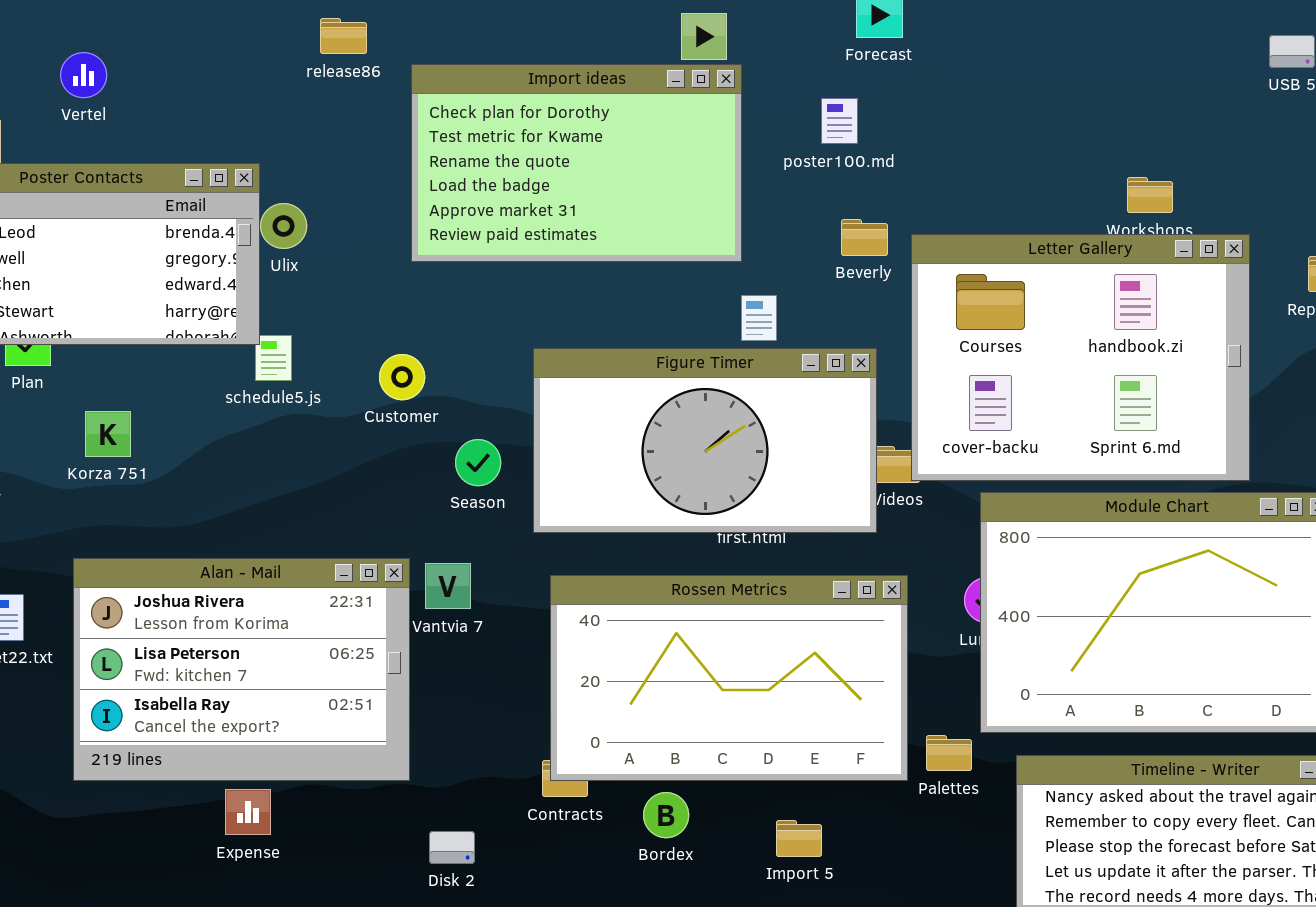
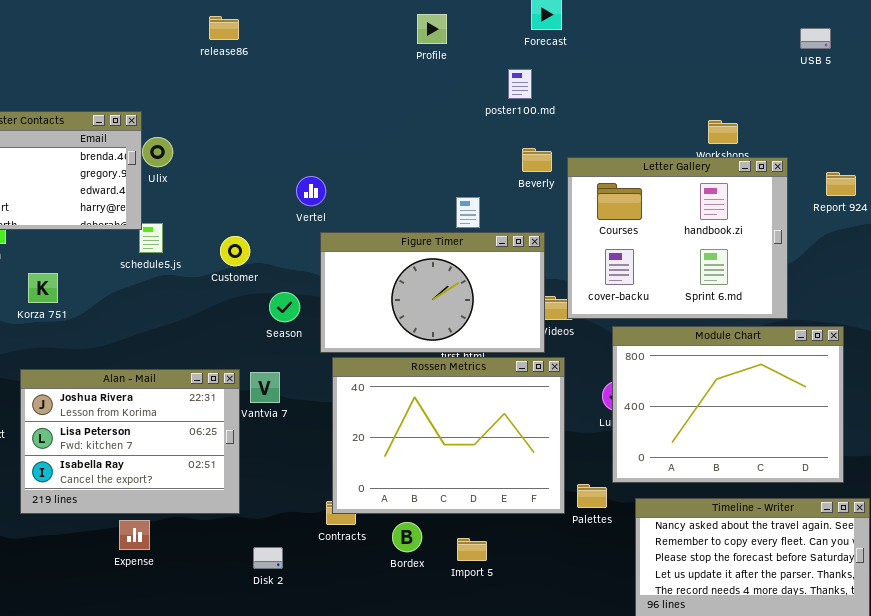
release86: [320,18,367,54] -> [209,16,239,40], moved
Vertel: [60,52,107,98] -> [296,176,326,206], moved
Import ideas: [411,64,742,262] -> none, closed
Rossen Metrics: [550,575,908,781] -> [332,357,565,514], resized
Import 5: [776,820,822,857] -> [457,538,487,561], moved

